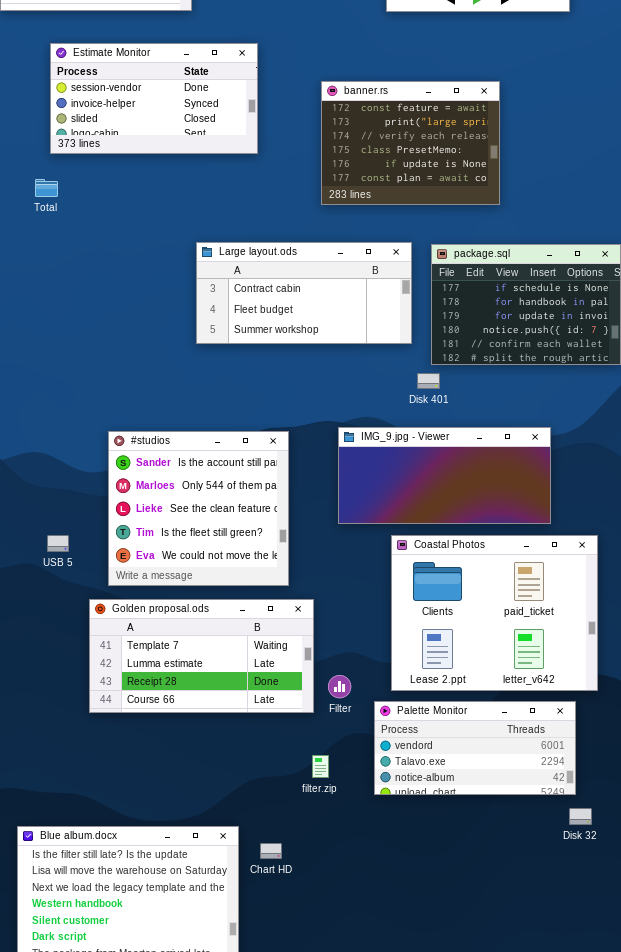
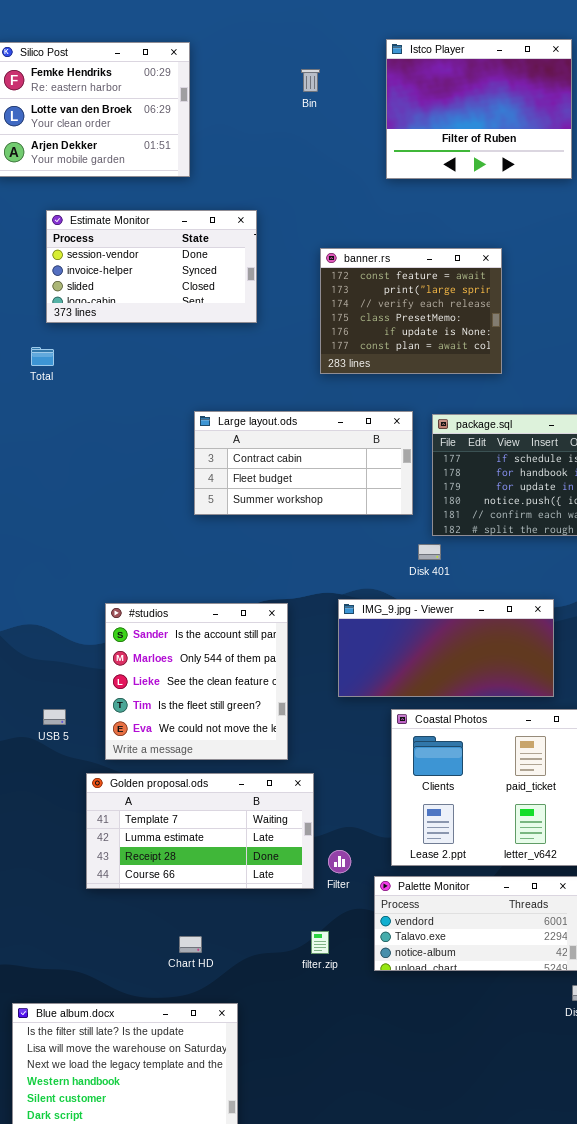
Chart HD: [260,843,282,859] -> [179,936,202,953], moved

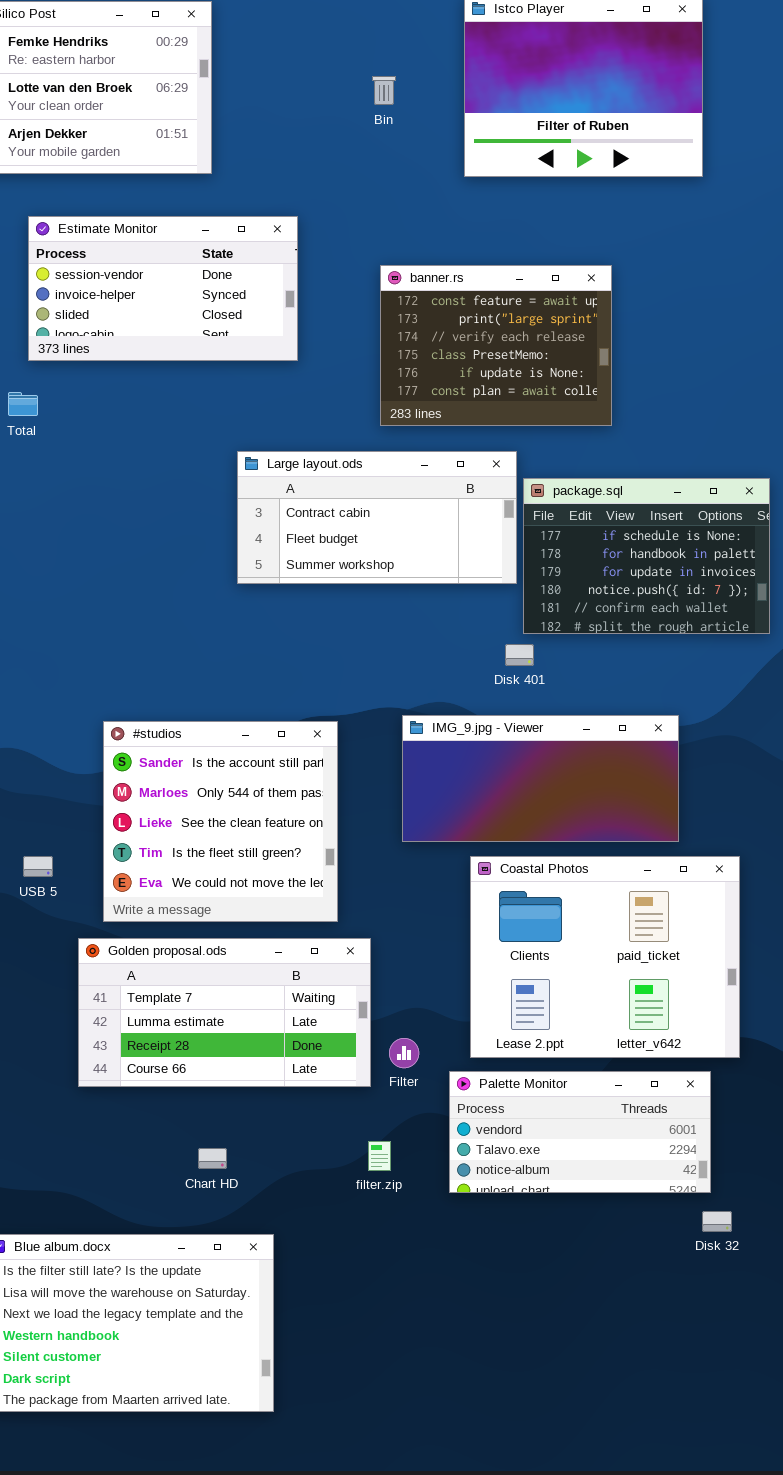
Bin: [301,69,320,92] -> [372,76,396,105], moved
Large layout.ods: [194,411,413,515] -> [237,451,517,584], moved

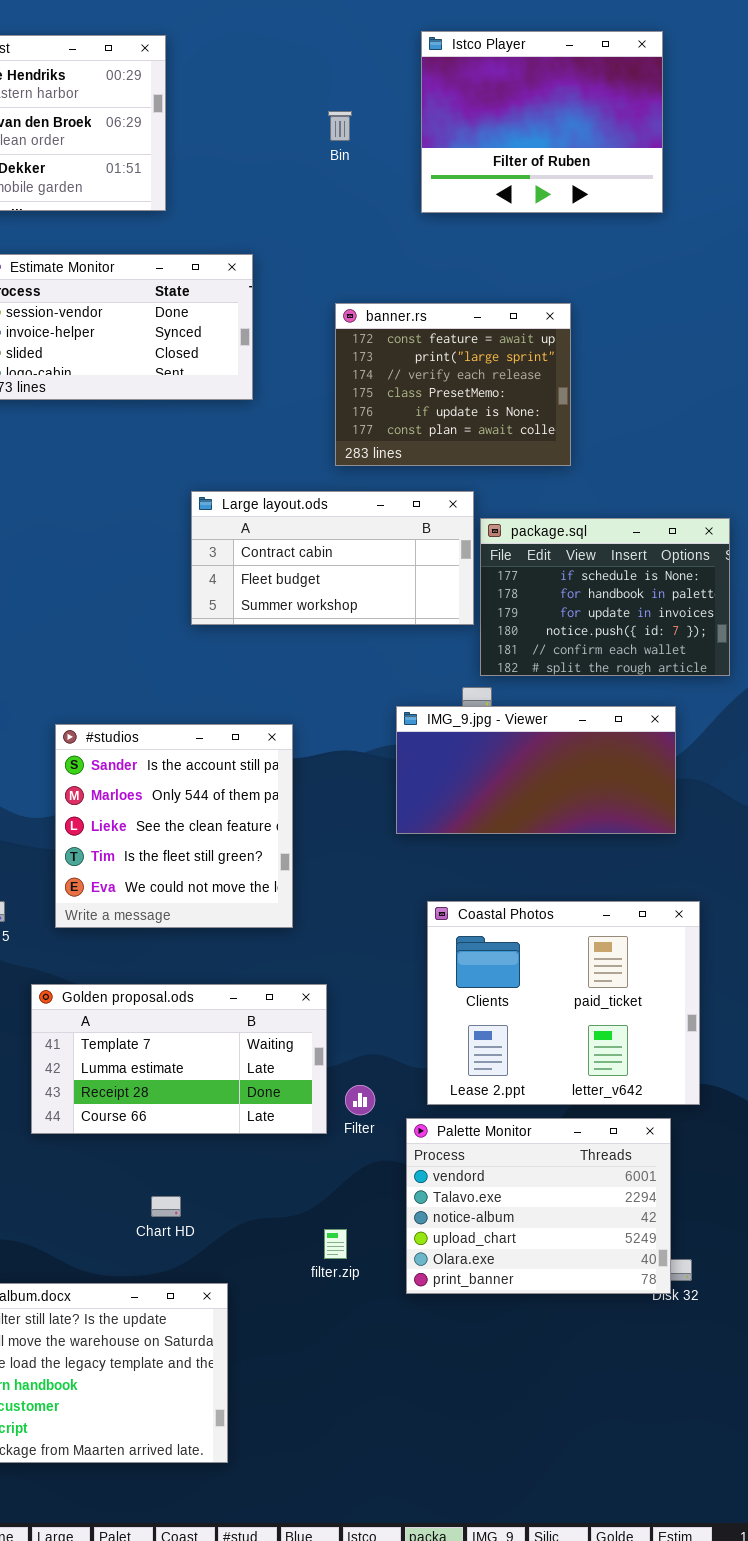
IMG_9.jpg - Viewer: [402,715,679,842] -> [396,706,676,834], moved
#studios: [103,721,338,922] -> [55,724,293,928], moved
Palette Monitor: [449,1071,711,1193] -> [406,1118,671,1294], resized
filter.zip: [368,1141,391,1171] -> [324,1229,347,1259], moved

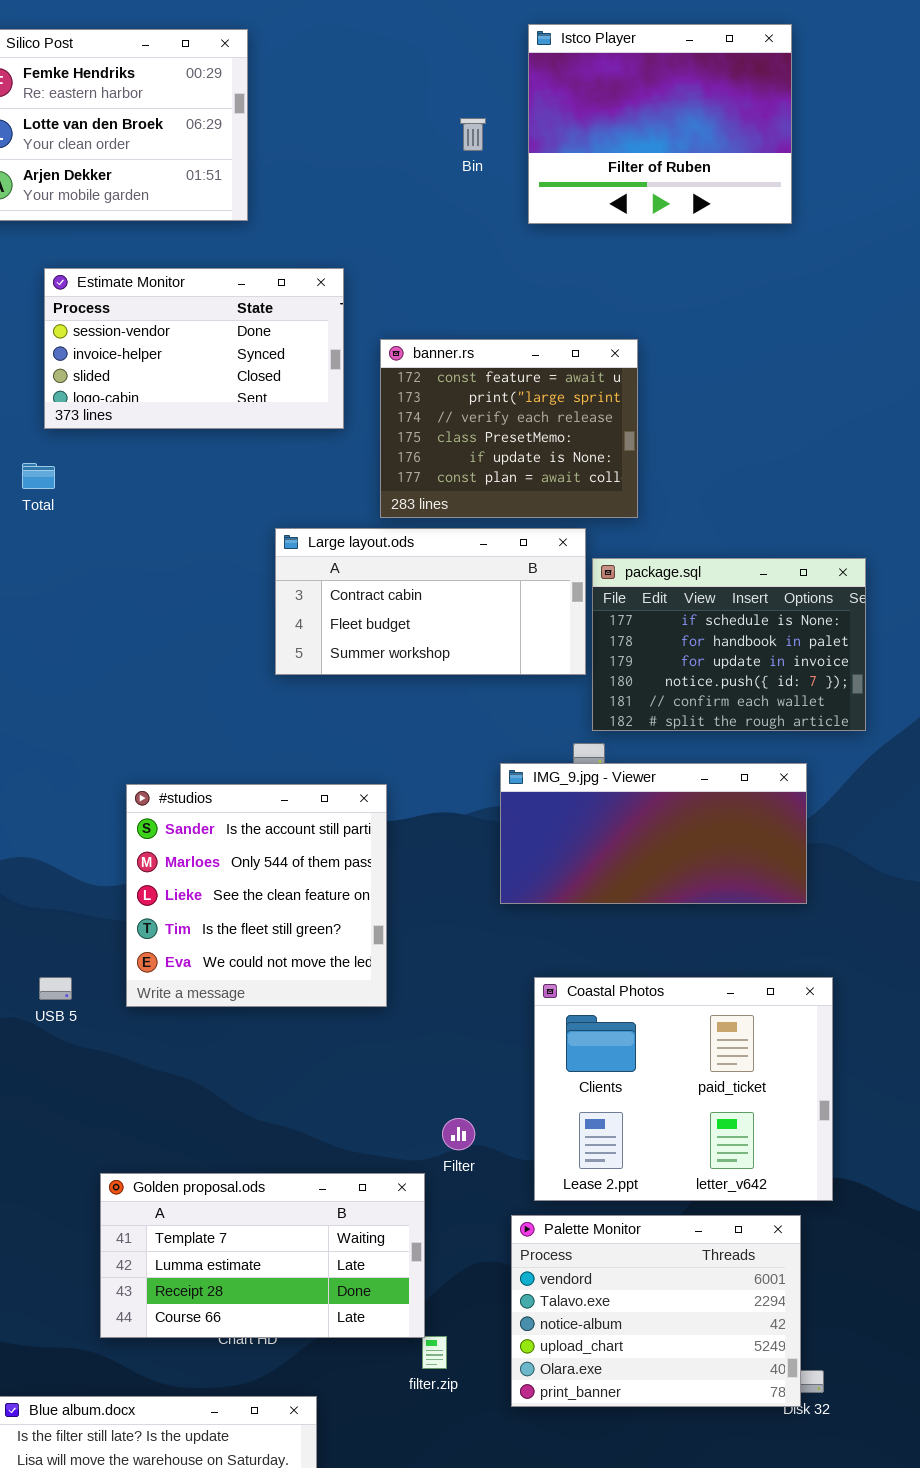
Bin: [328,111,352,141] -> [460,118,486,151], moved
banner.rs: [335,303,571,466] -> [380,339,638,518], moved
Golden proposal.ods: [31,984,327,1134] -> [100,1173,425,1338], moved
Filter: [345,1085,375,1115] -> [442,1118,475,1150], moved

